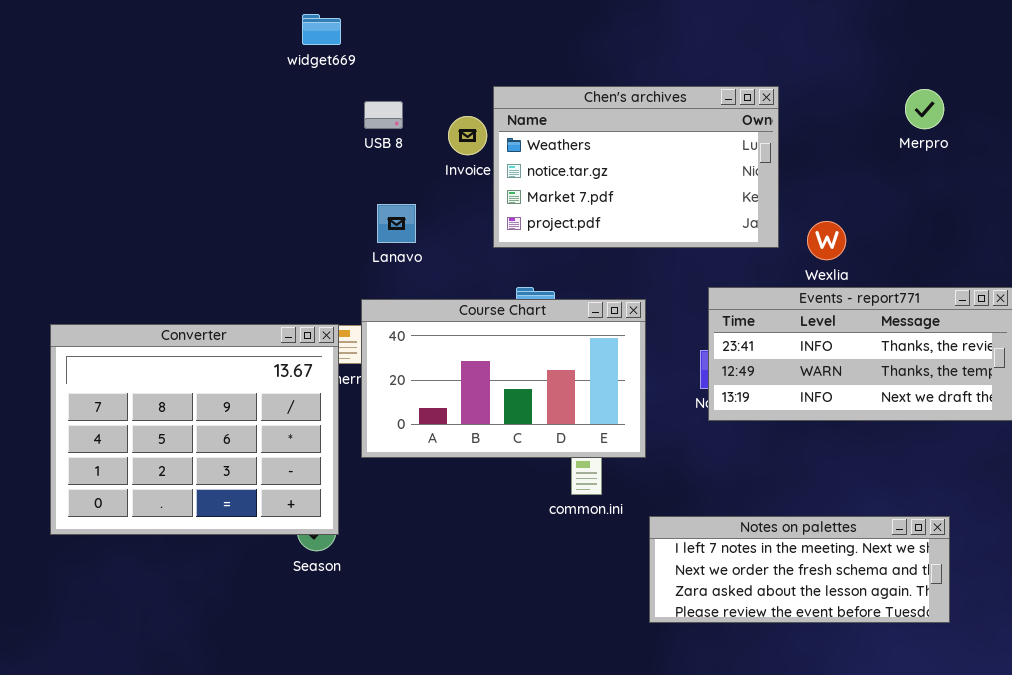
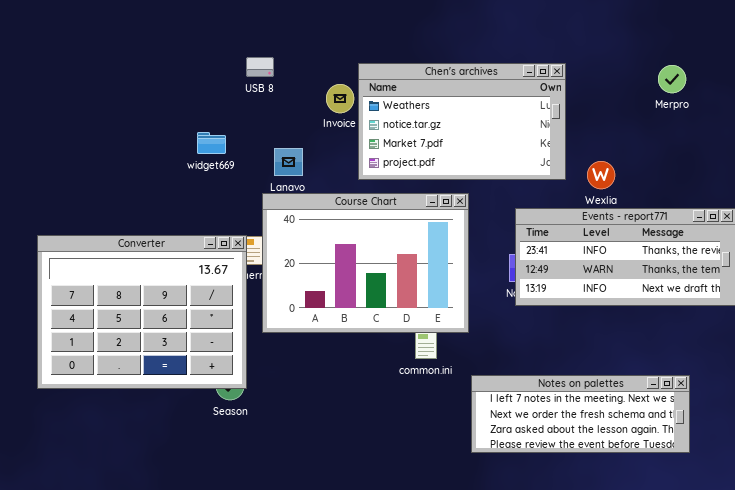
widget669: [302,14,341,45] -> [197,132,226,154], moved
USB 8: [364,101,403,129] -> [246,57,274,77], moved
Course Chart: [361,299,646,458] -> [262,193,469,333], resized

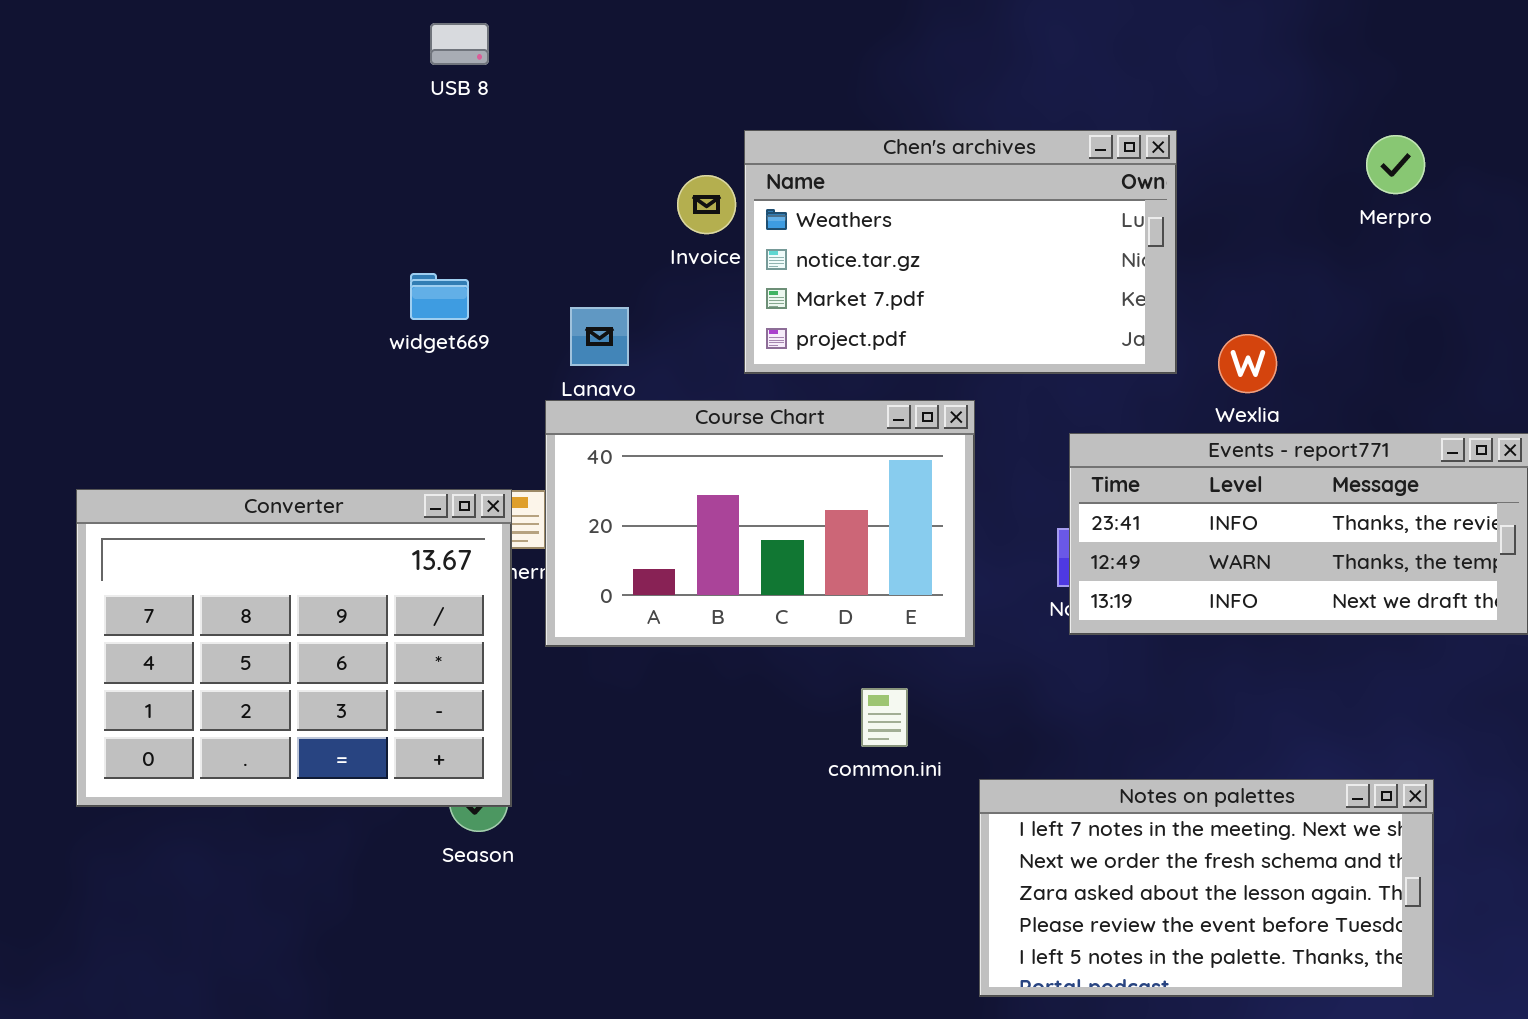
USB 8: [246,57,274,77] -> [430,23,489,65], moved
Course Chart: [262,193,469,333] -> [545,400,975,647], resized
Notes on palettes: [471,375,690,453] -> [979,779,1434,997], resized

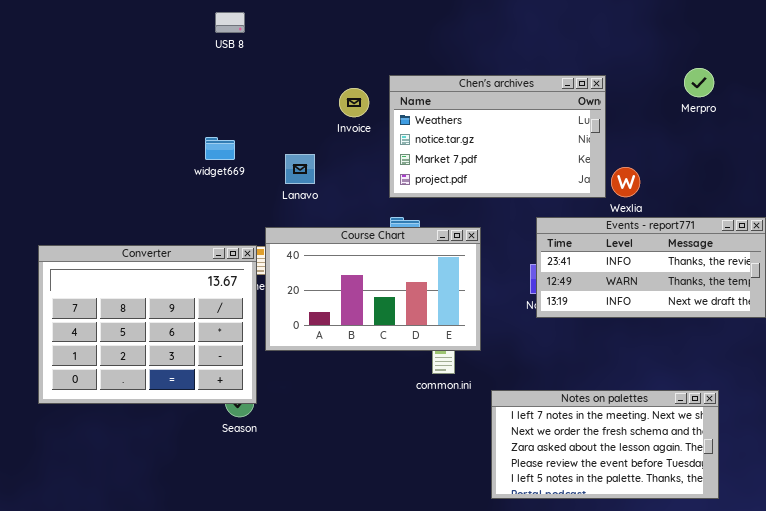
Chen's archives: [744,130,1177,374] -> [389,75,606,198], moved
Course Chart: [545,400,975,647] -> [265,227,481,351], moved

